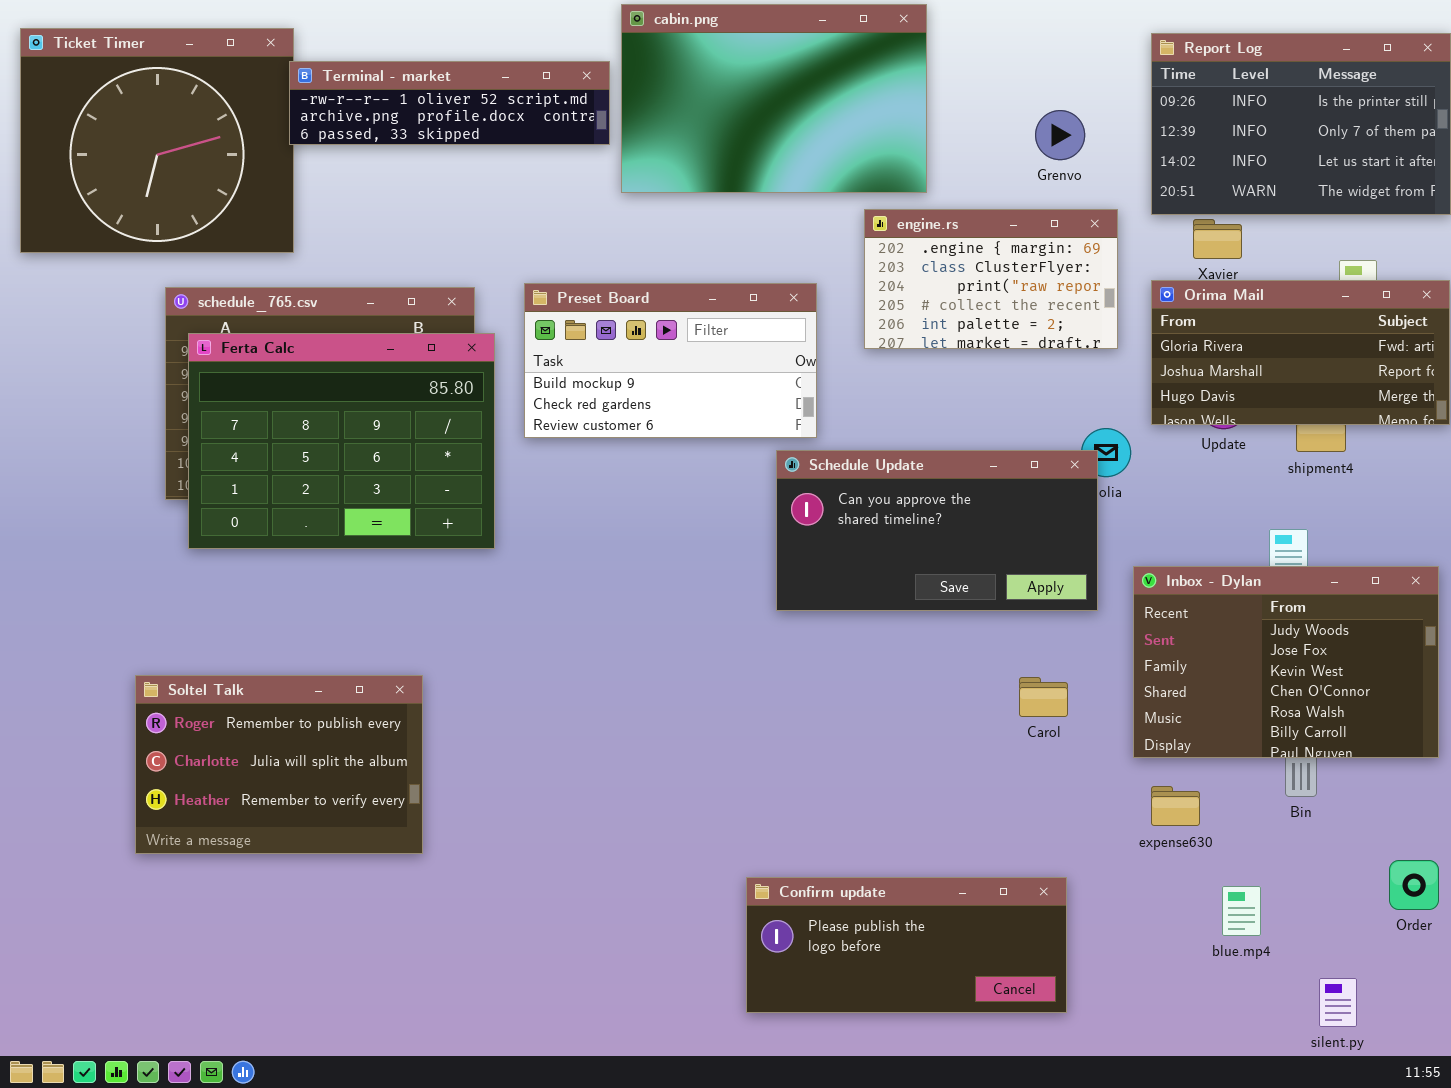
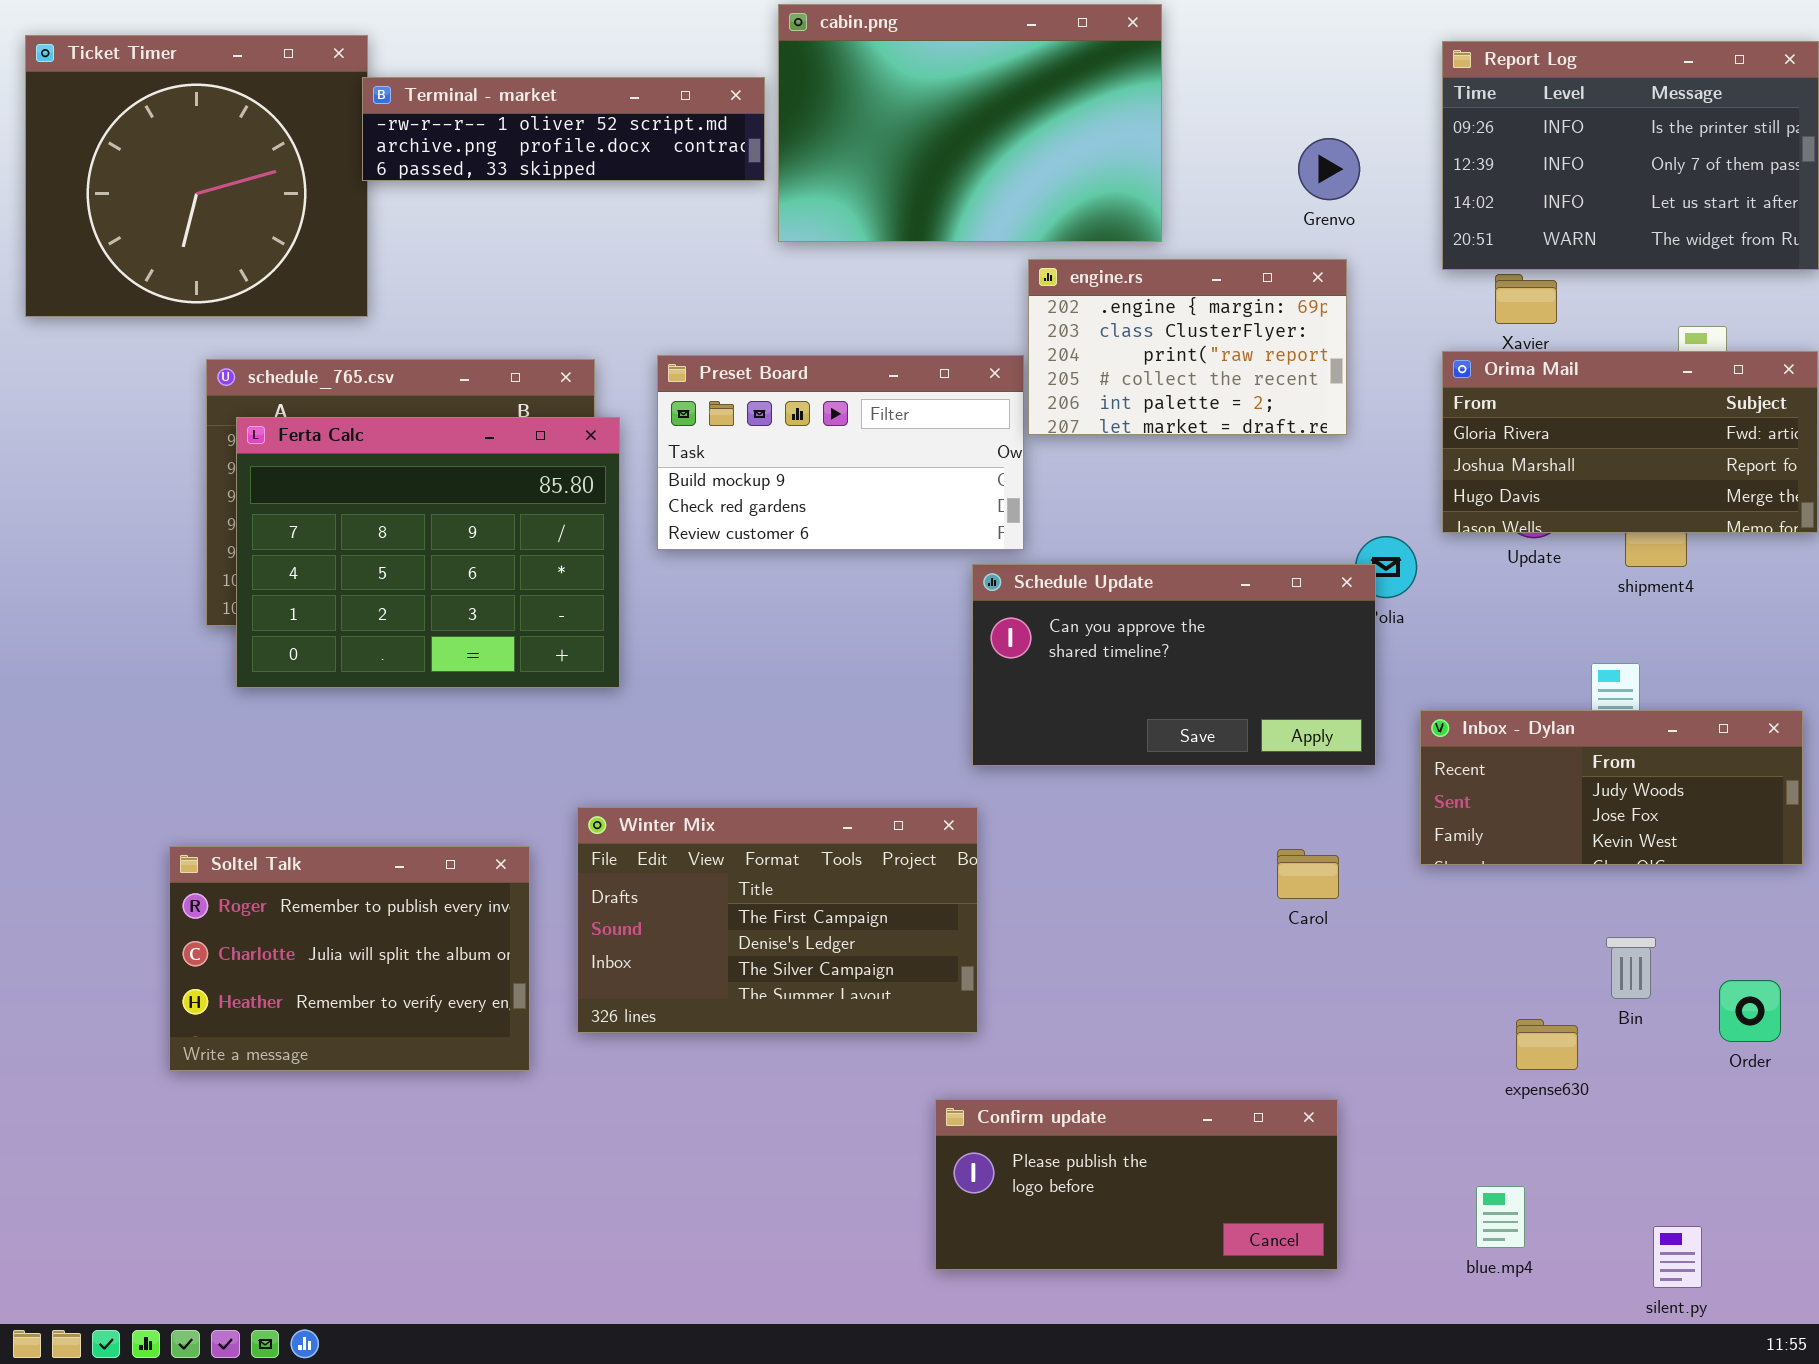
engine.rs: [864,209,1118,349] -> [1028,259,1347,435], moved
Inbox - Dylan: [1133,566,1439,758] -> [1420,710,1803,865], resized
Winter Mix: none -> [577,807,978,1033], opened
expense630: [1151,786,1200,826] -> [1516,1019,1578,1070], moved
Order: [1389,860,1439,910] -> [1719,980,1781,1042], moved
blue.mp4: [1222,886,1261,936] -> [1476,1186,1525,1248], moved

